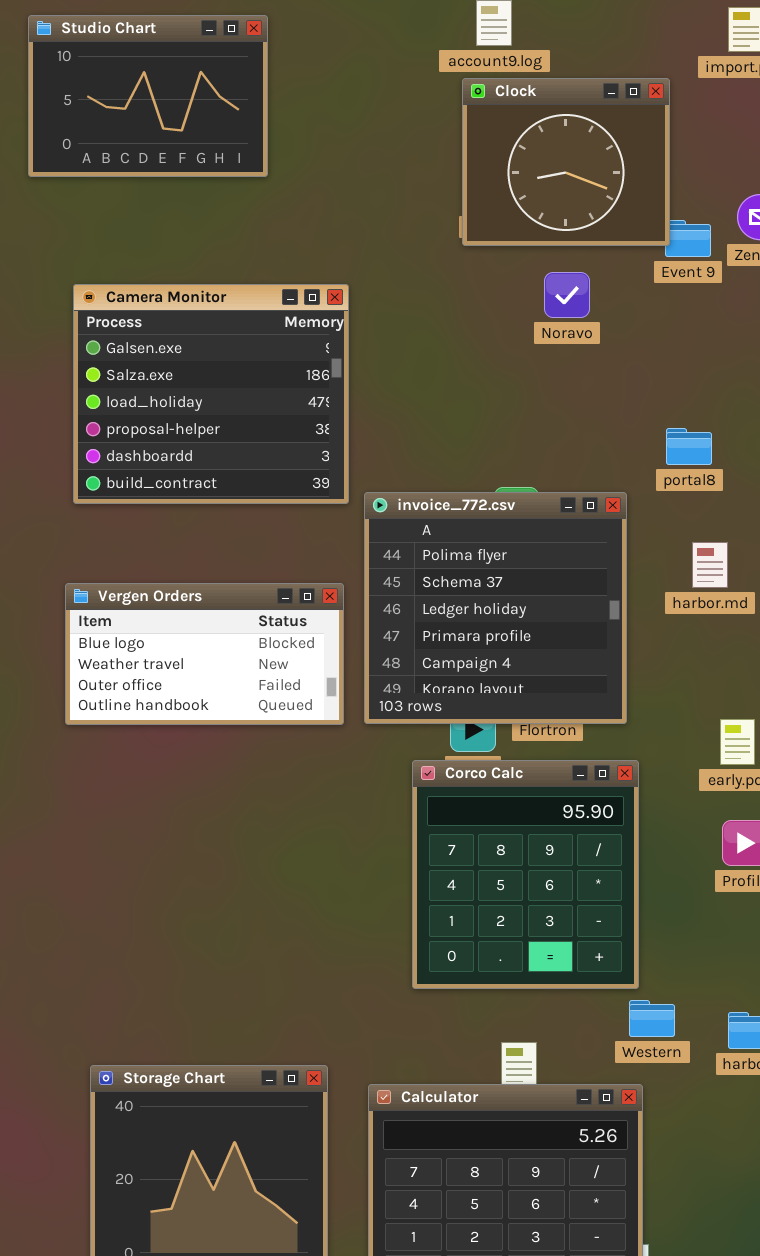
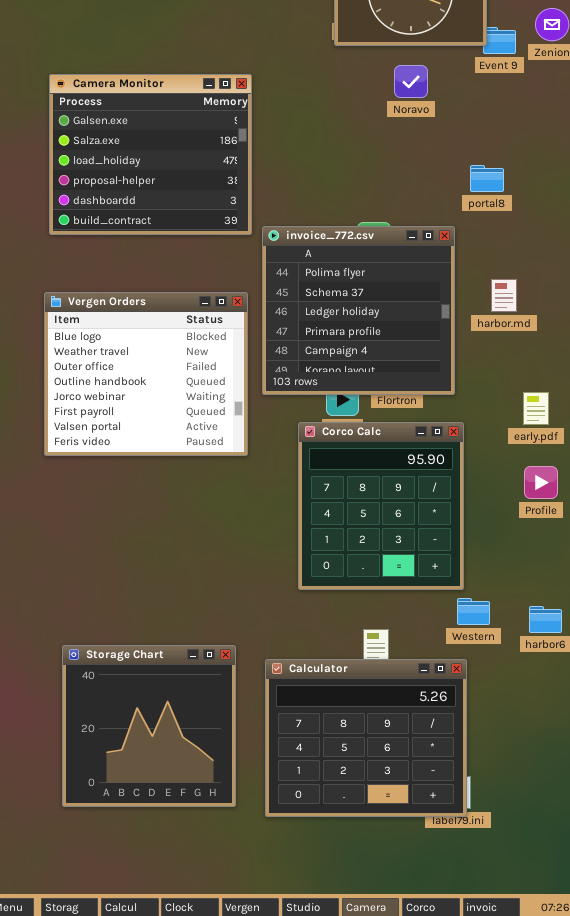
portal8: [666,428,712,465] -> [470,165,504,192], moved
harbor.md: [692,542,728,588] -> [491,279,517,312], moved
Vergen Orders: [65,583,344,725] -> [44,292,248,456], resized

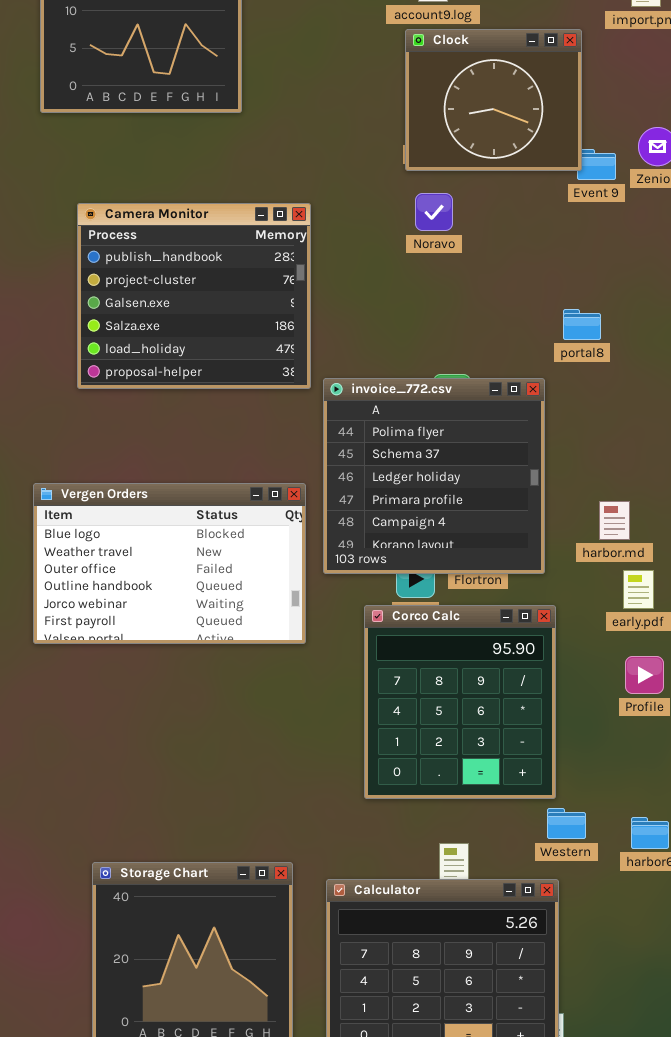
Noravo: [394,65,428,98] -> [415,193,453,231], moved
Camera Monitor: [49,74,252,235] -> [77,203,311,389], scrolled up 2 rows
harbor.md: [491,279,517,312] -> [599,501,630,540], moved
Vergen Orders: [44,292,248,456] -> [33,483,306,644], resized

